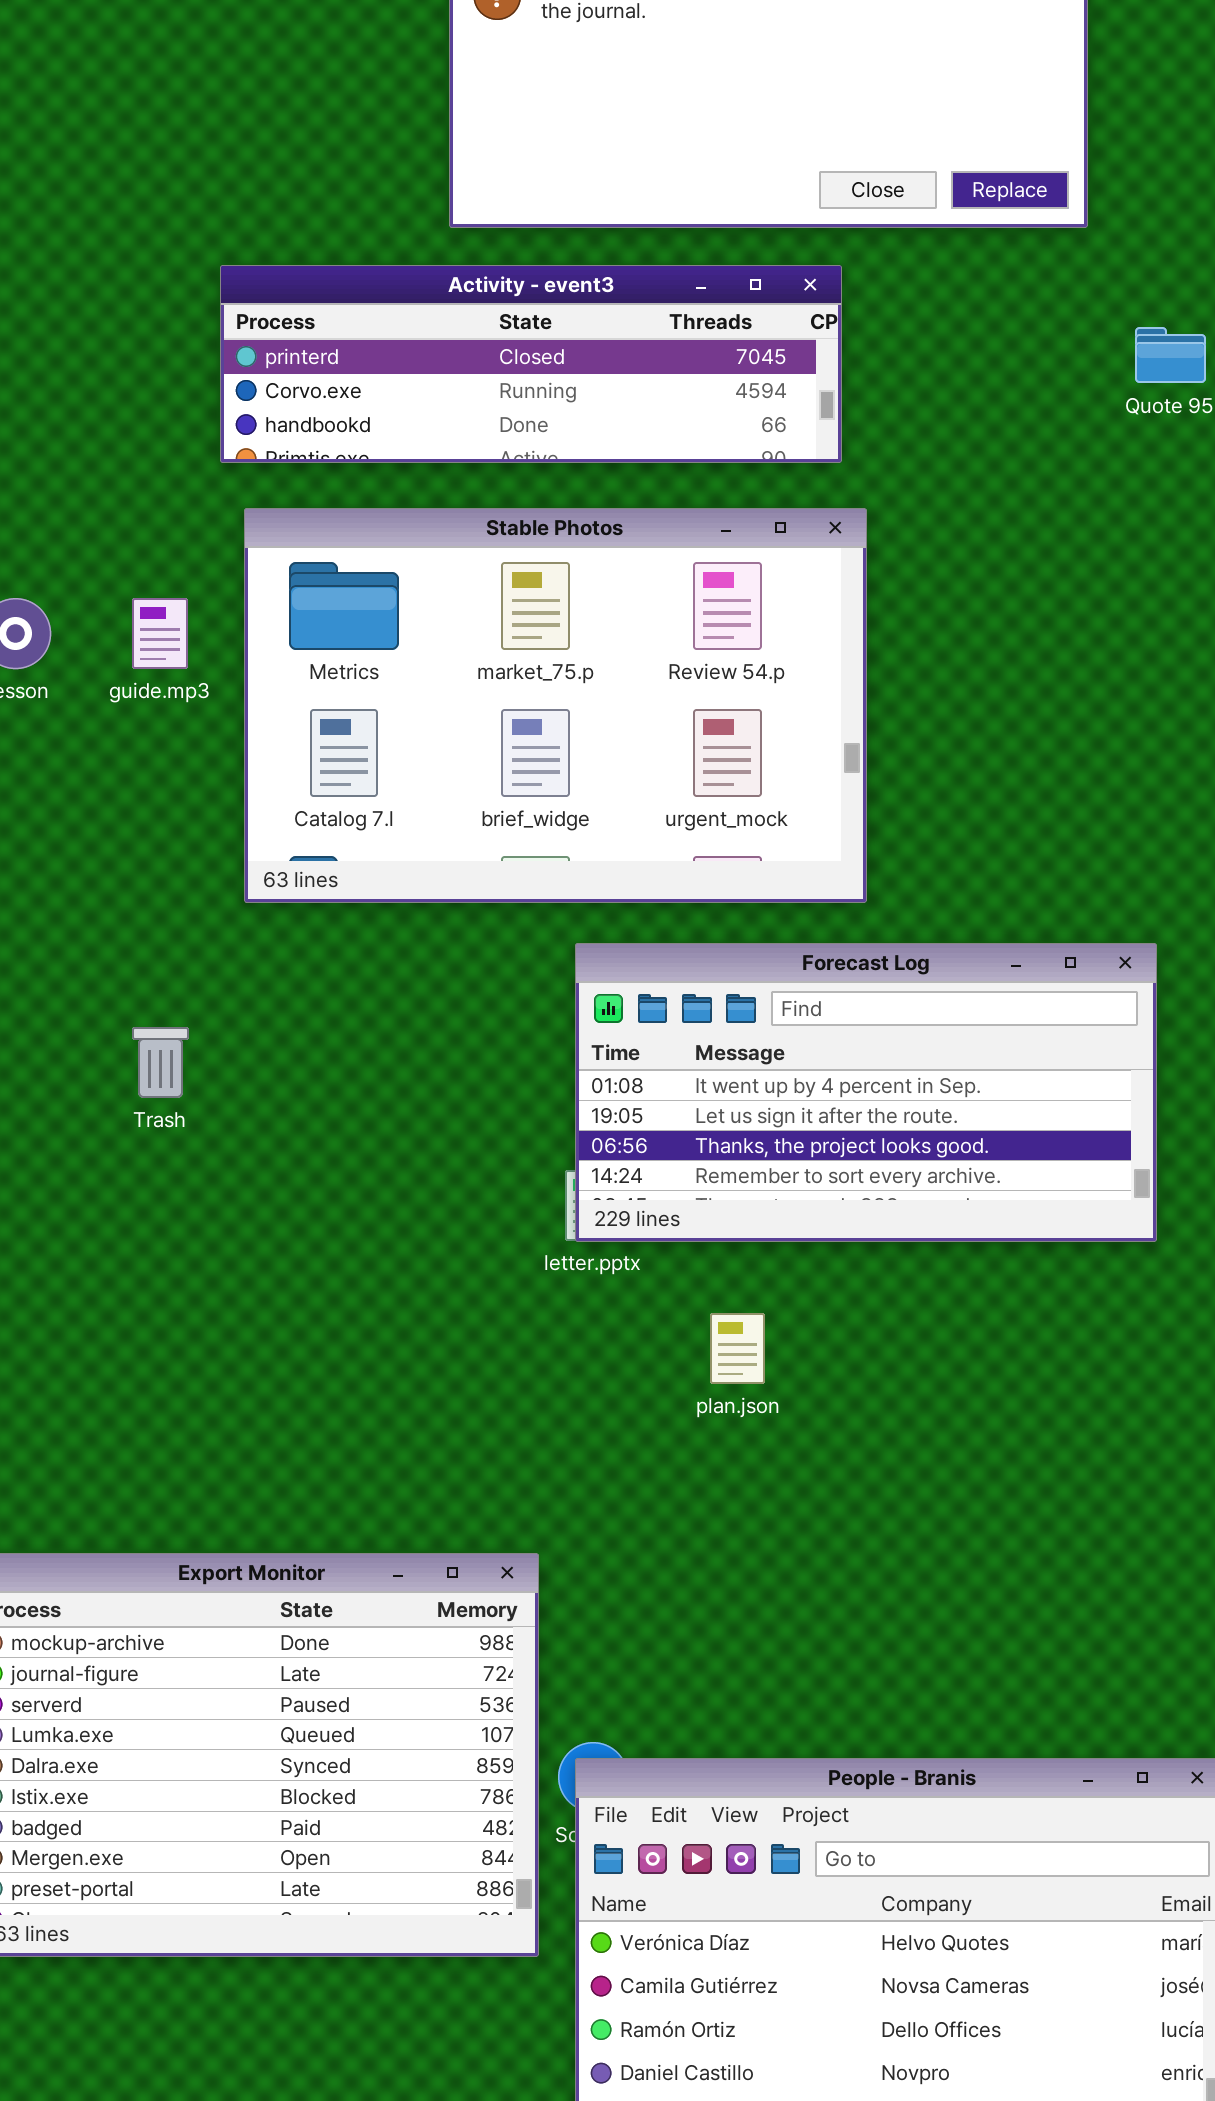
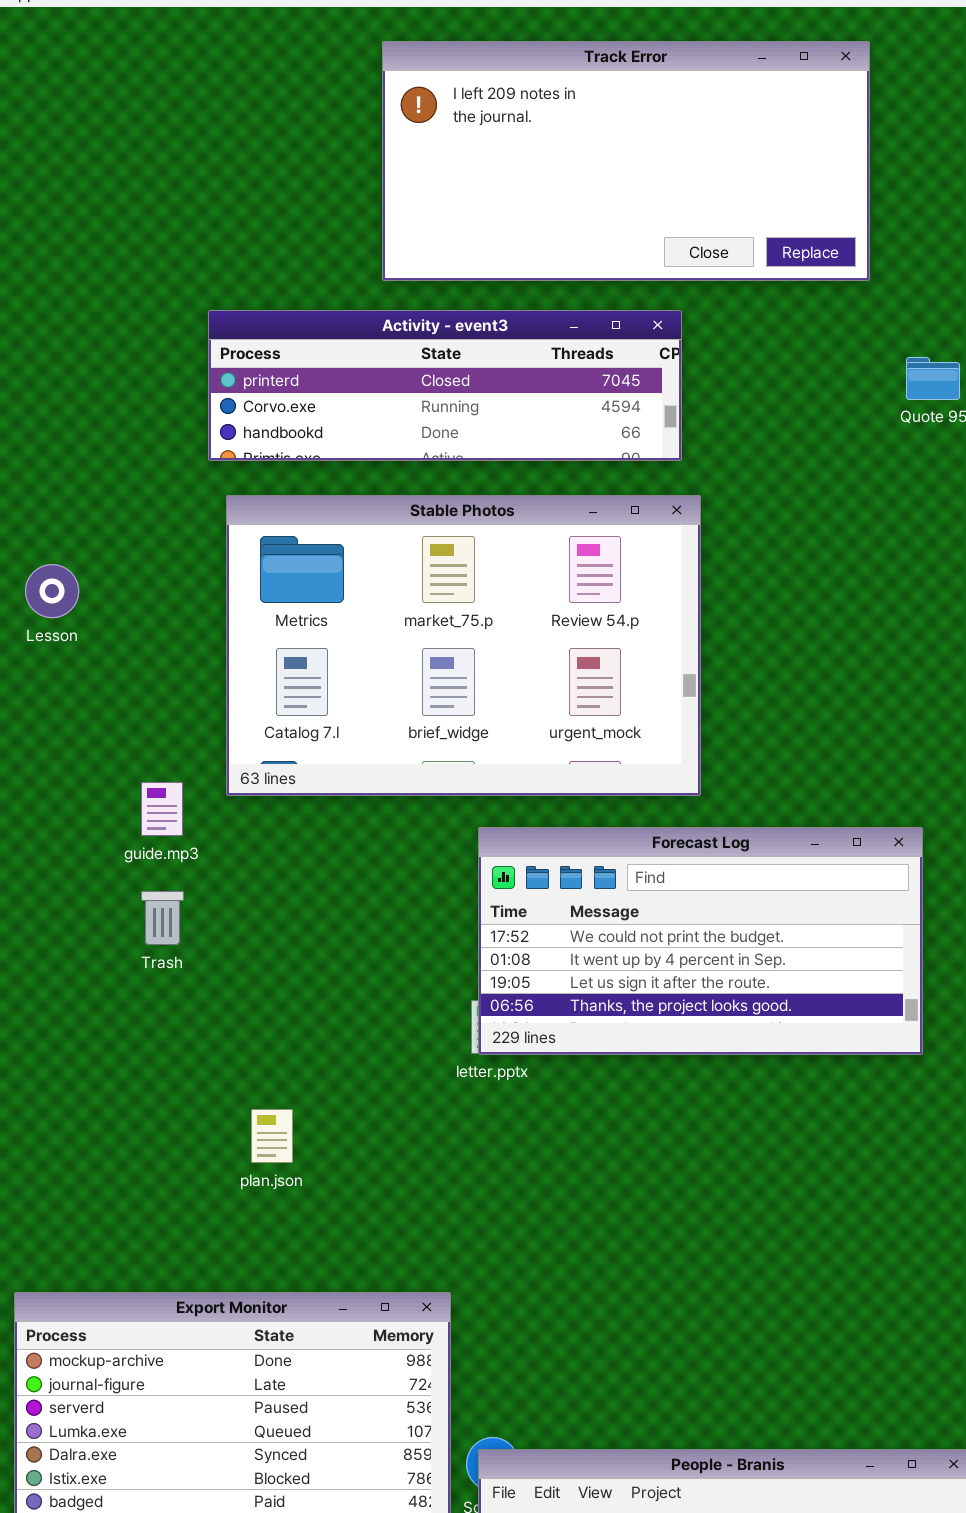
guide.mp3: [132,598,188,669] -> [141,782,183,836], moved
Forecast Log: [575,943,1157,1242] -> [478,827,923,1055], scrolled up 1 row
plan.json: [710,1313,765,1384] -> [251,1109,293,1163], moved

